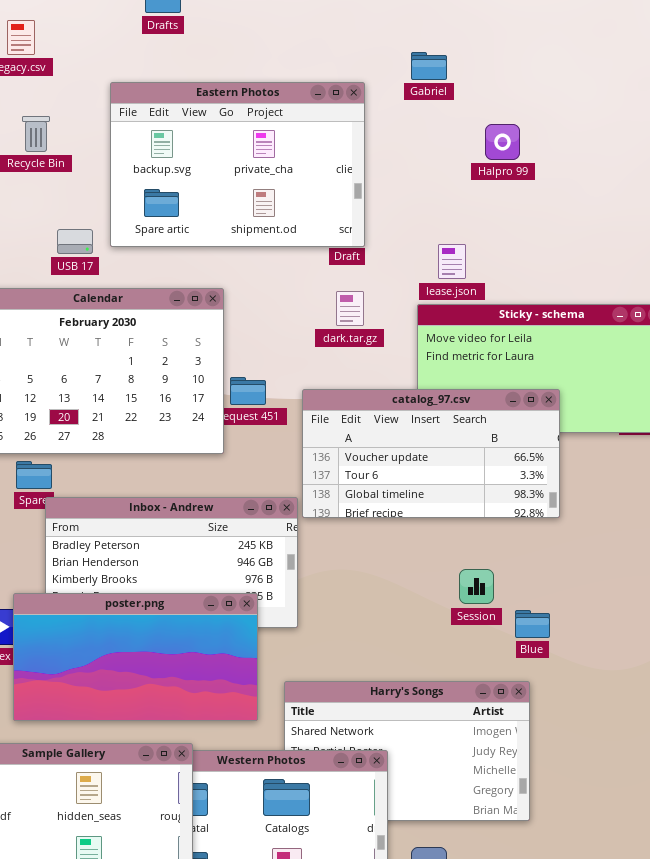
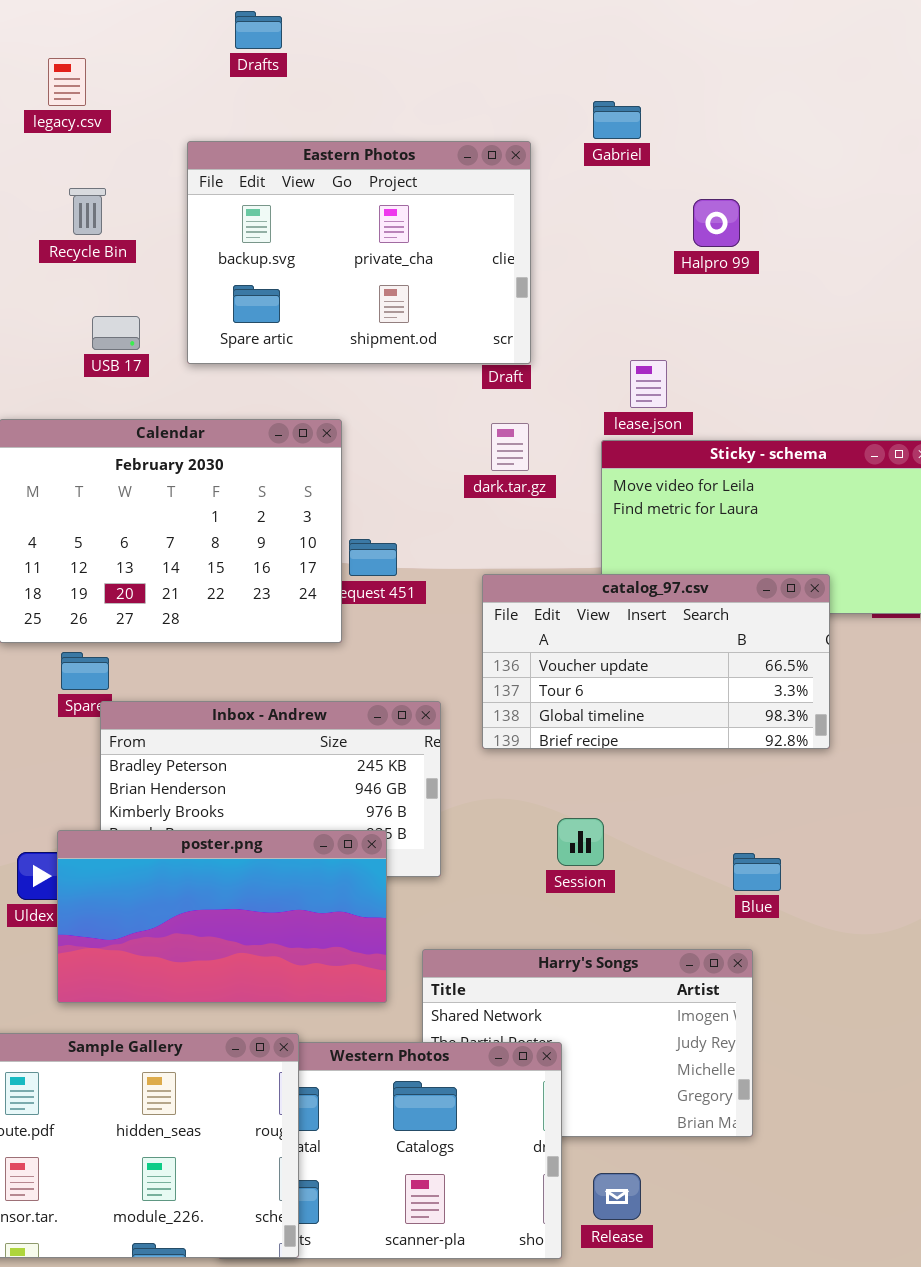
USB 17: [57,229,93,254] -> [92,316,140,350], moved
catalog_97.csv: [302,389,560,518] -> [482,574,830,749], moved
Session: [459,569,494,604] -> [557,818,604,866], moved

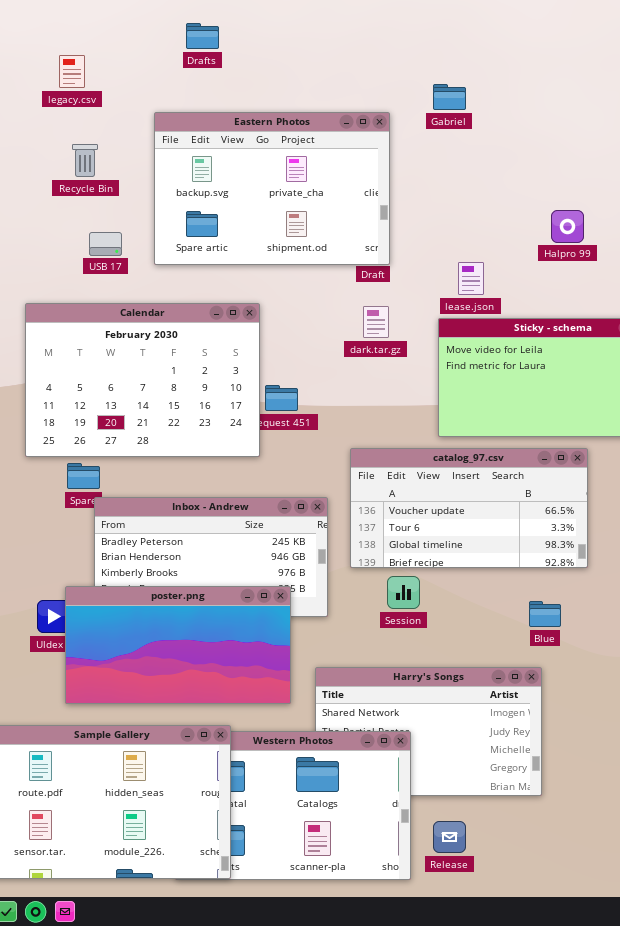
Halpro 99: [693,199,740,247] -> [551,210,584,243], moved
catalog_97.csv: [482,574,830,749] -> [350,448,588,568], moved
Session: [557,818,604,866] -> [387,576,420,609], moved

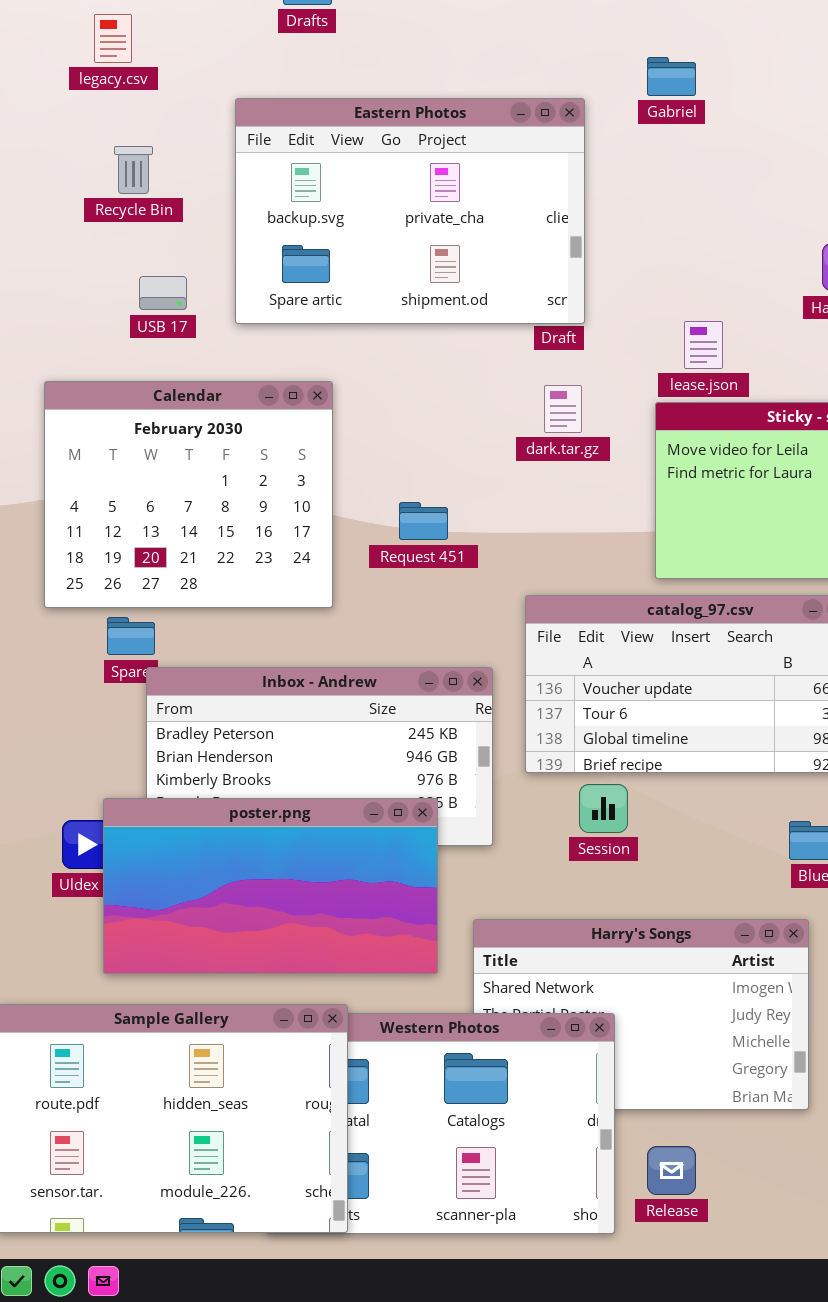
Calendar: [25,303,260,457] -> [44,381,333,608], resized

